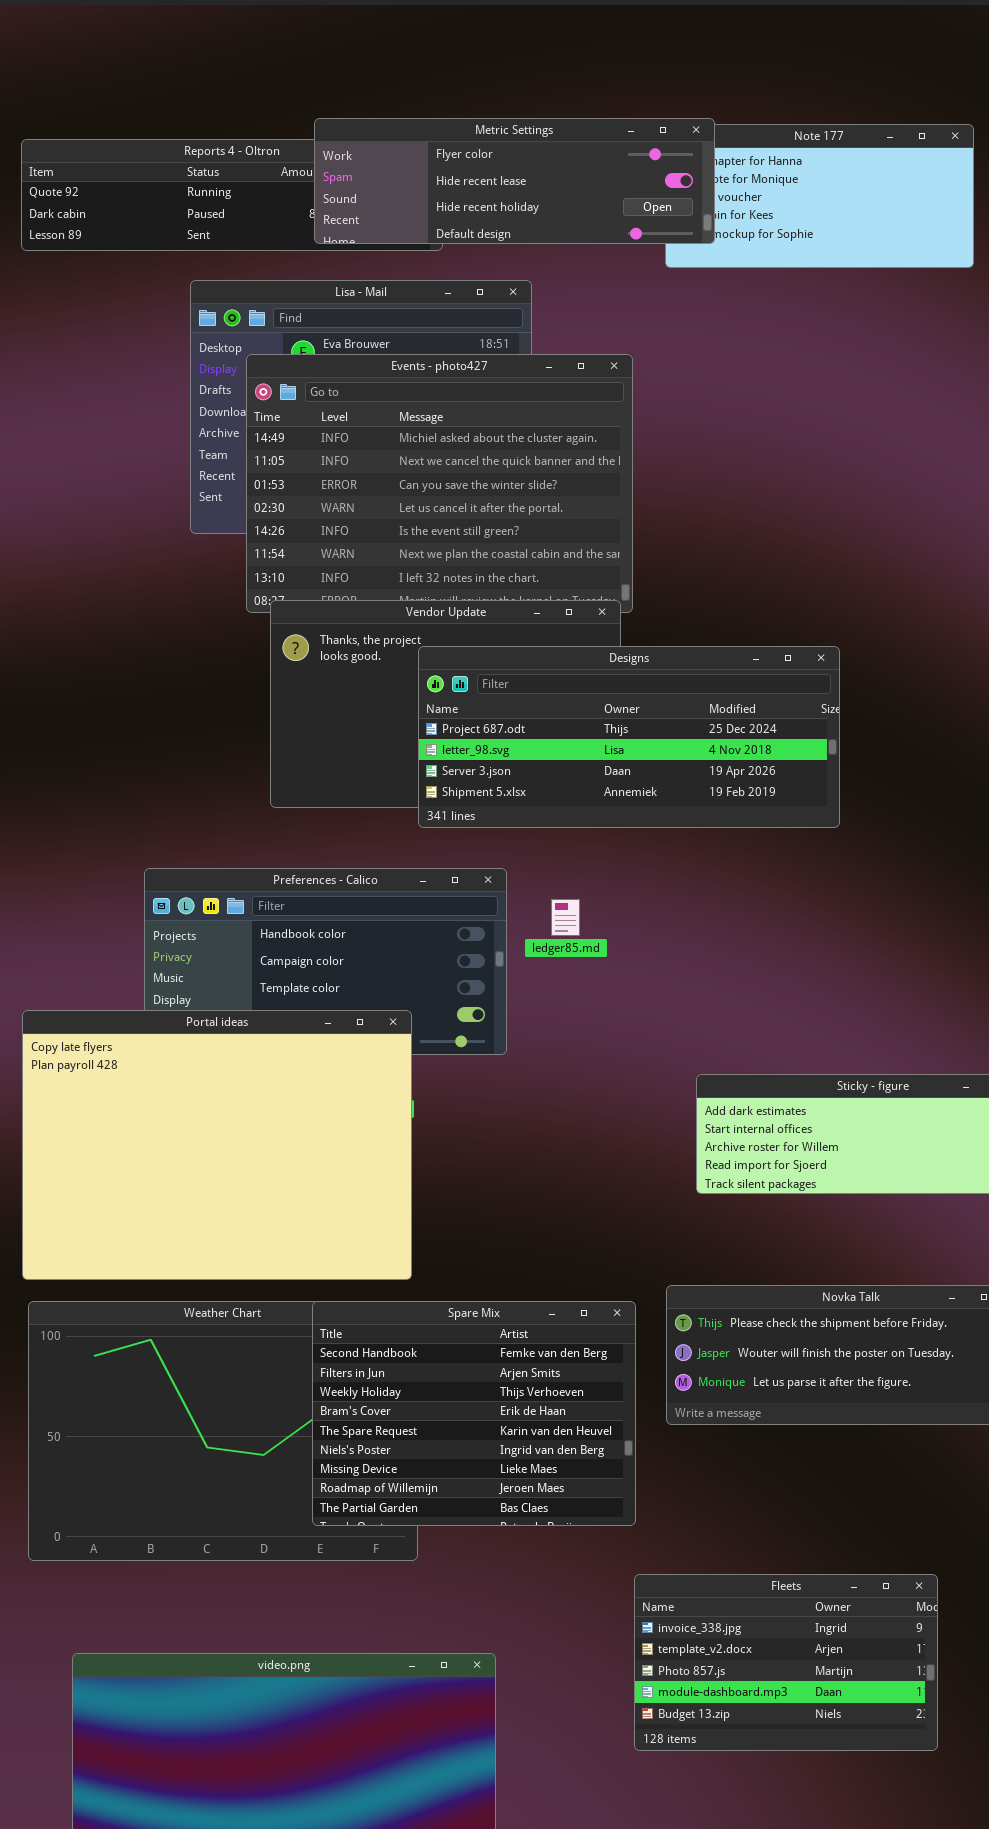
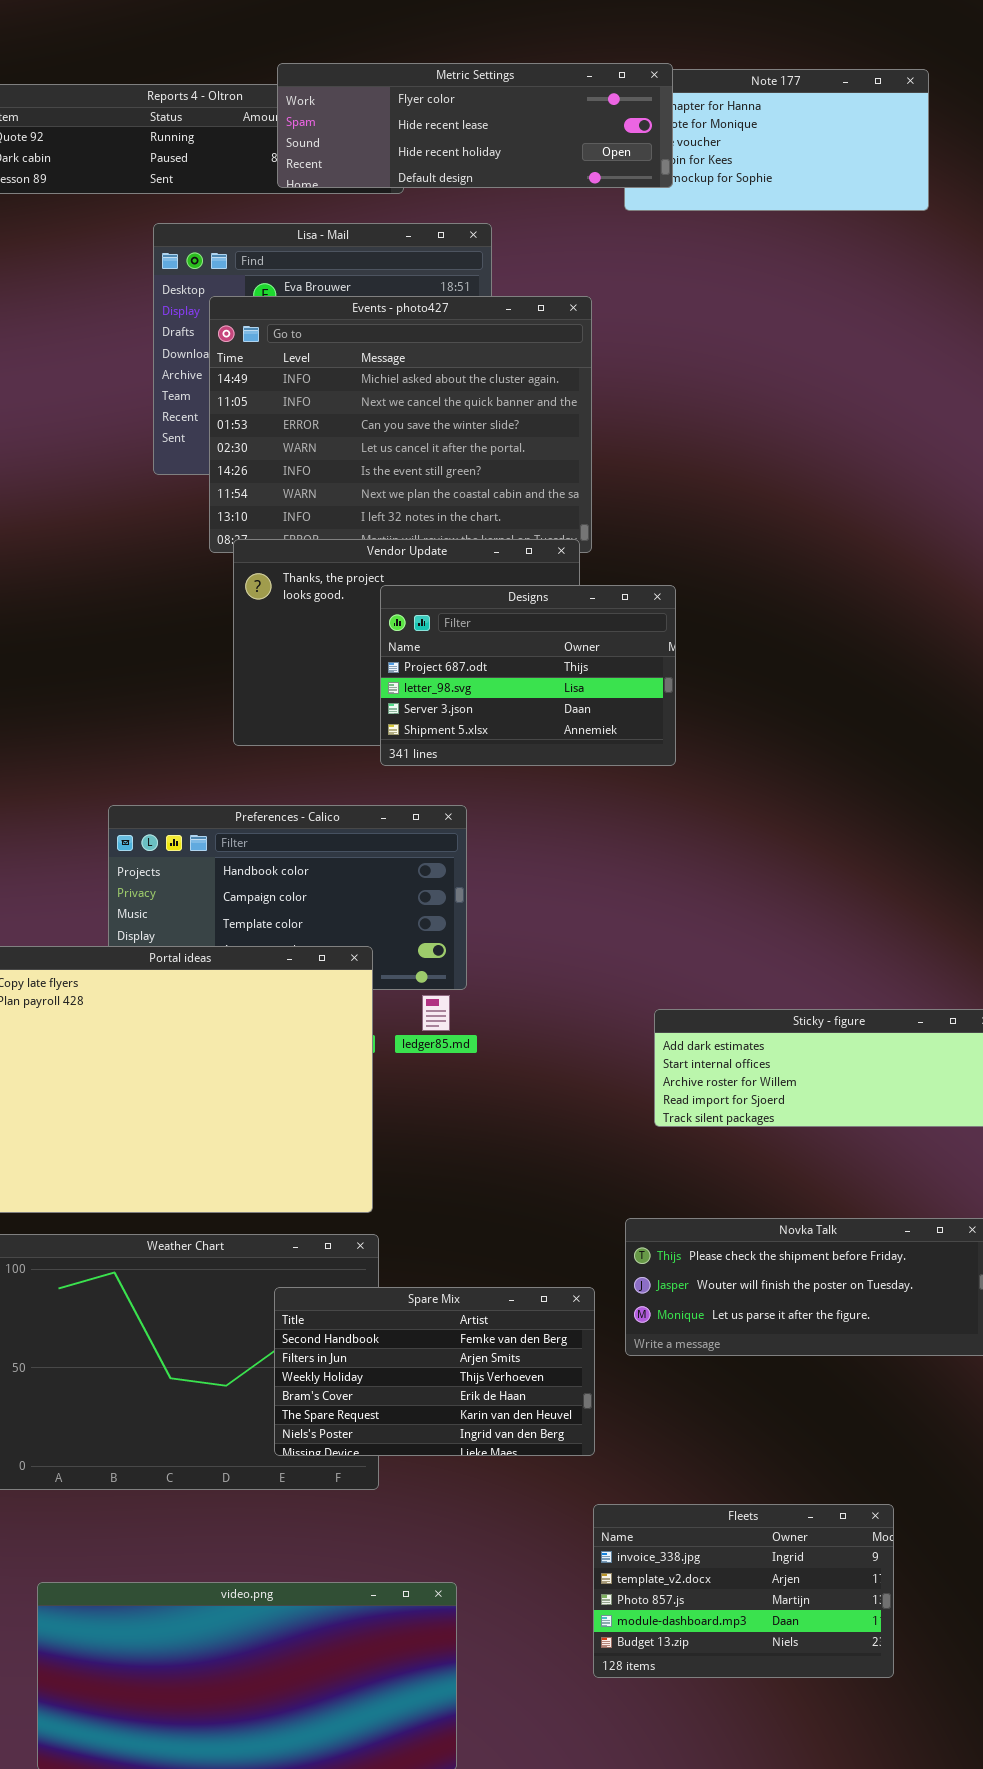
Designs: [418,646,840,828] -> [380,585,676,766], resized
ledger85.md: [551,899,580,936] -> [422,995,450,1031], moved
Spare Mix: [312,1301,636,1526] -> [274,1287,595,1456], resized

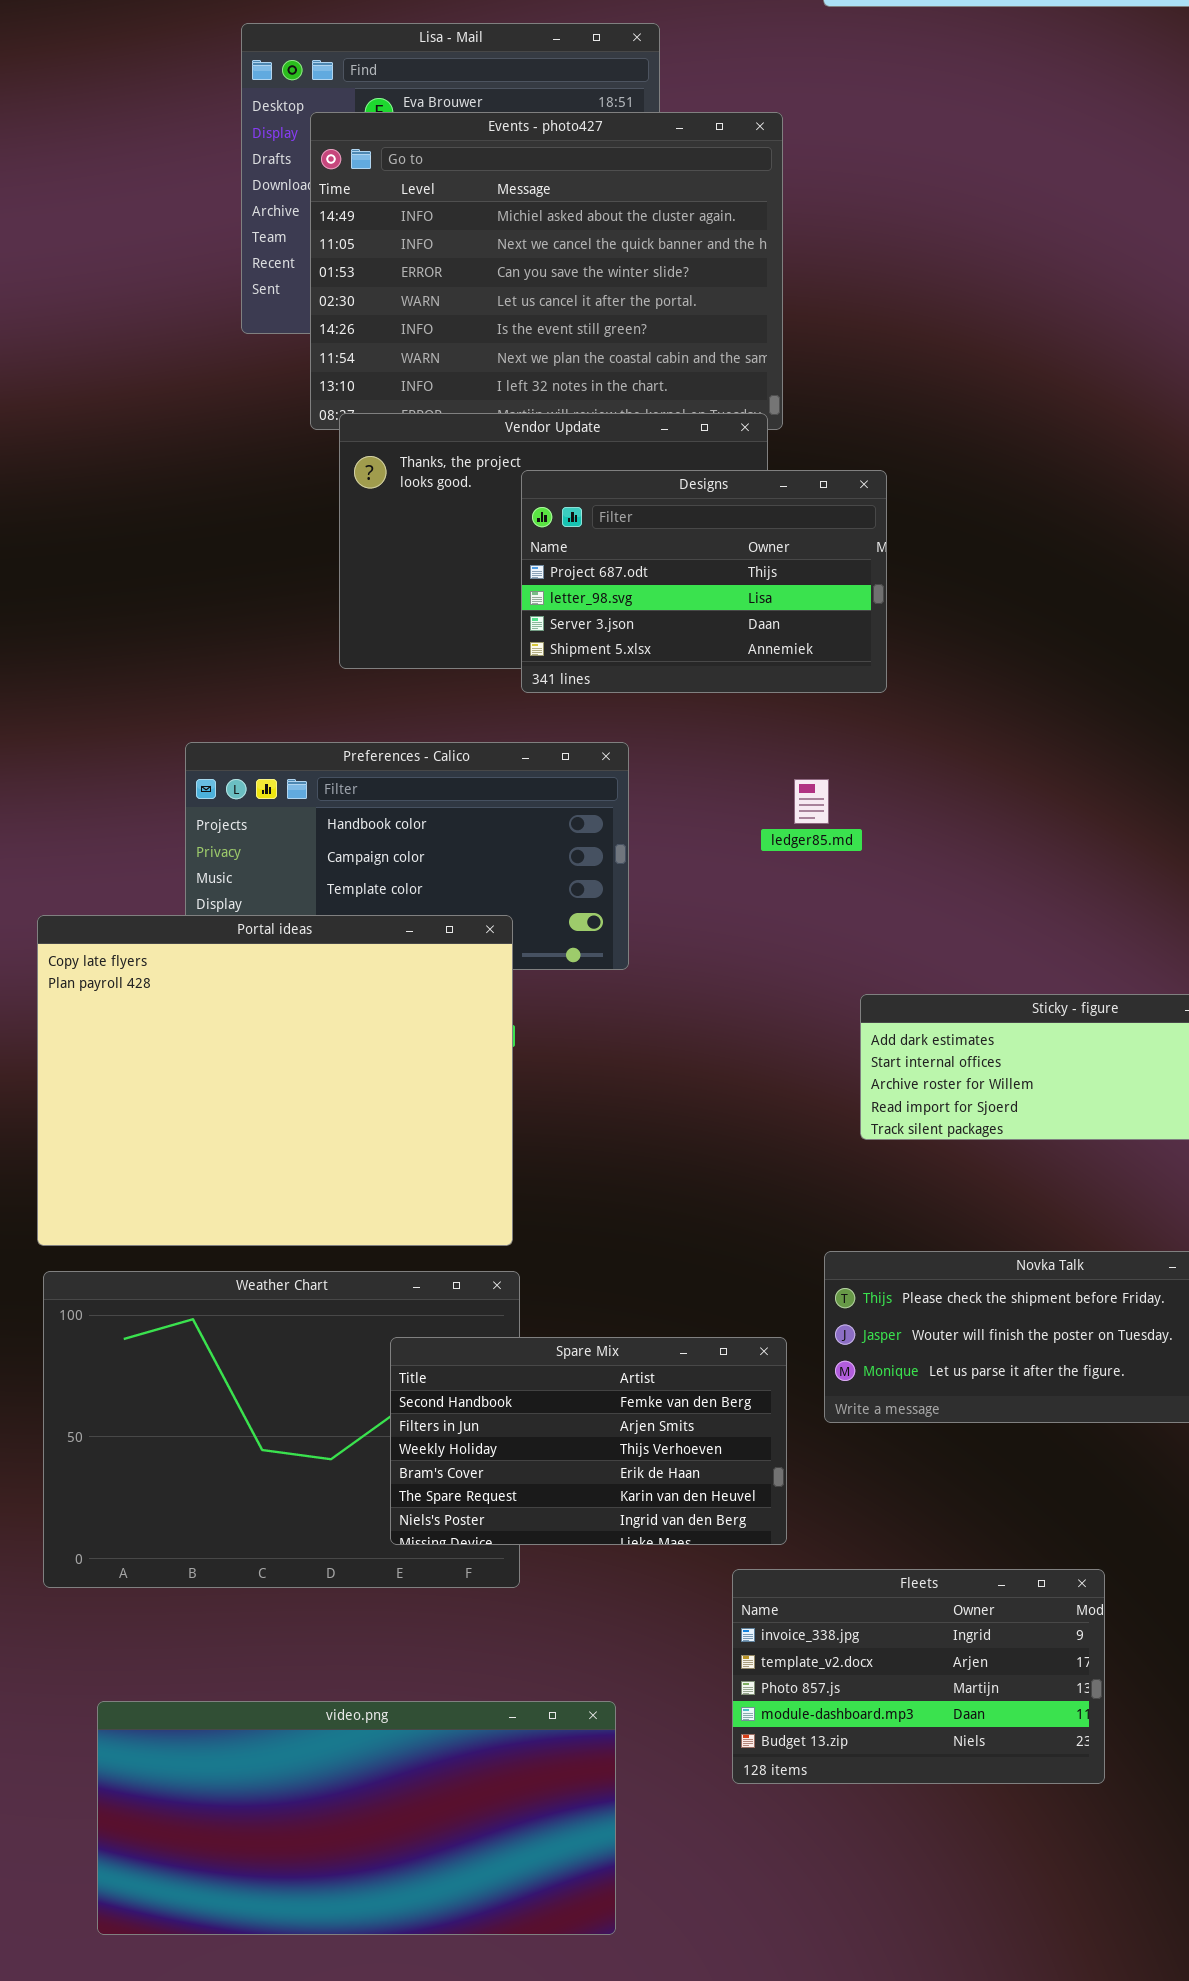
ledger85.md: [422,995,450,1031] -> [794,779,829,824], moved
Fleets: [593,1504,894,1678] -> [732,1569,1105,1784], moved

